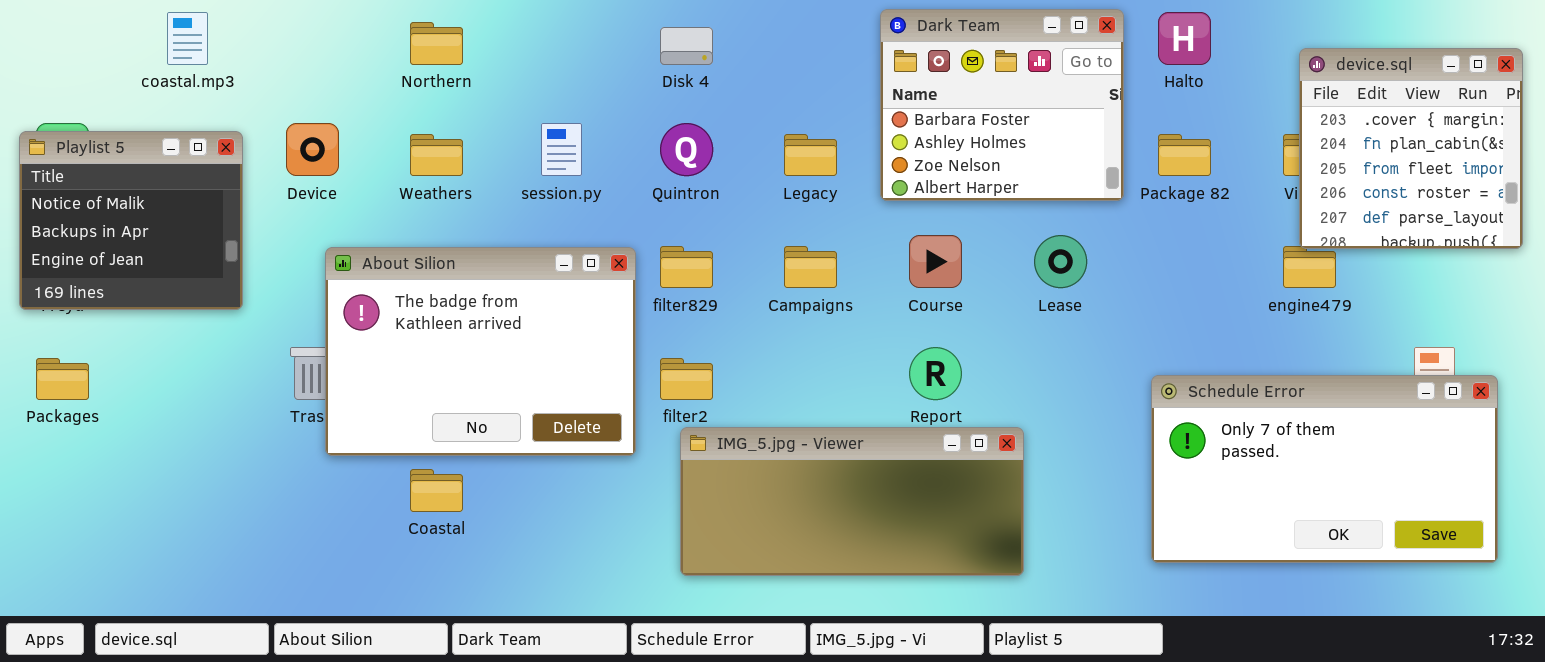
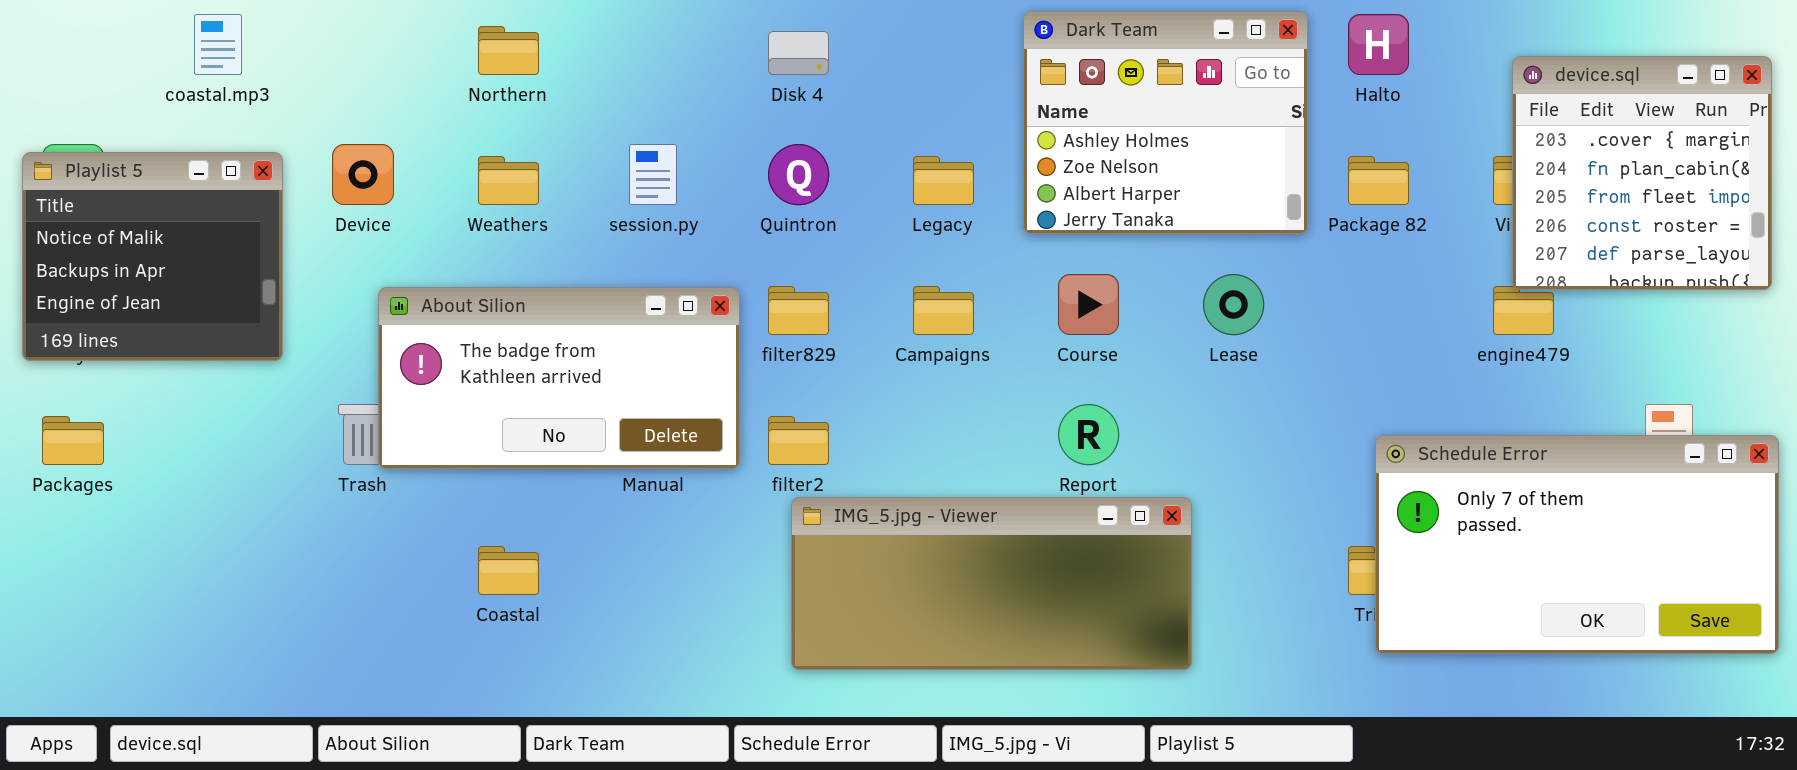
Dark Team: [880,9,1124,201] -> [1023,11,1308,234], scrolled down 1 row
About Silion: [325,247,636,456] -> [378,287,740,469], resized
Schedule Error: [1151,375,1498,563] -> [1375,435,1779,654], moved

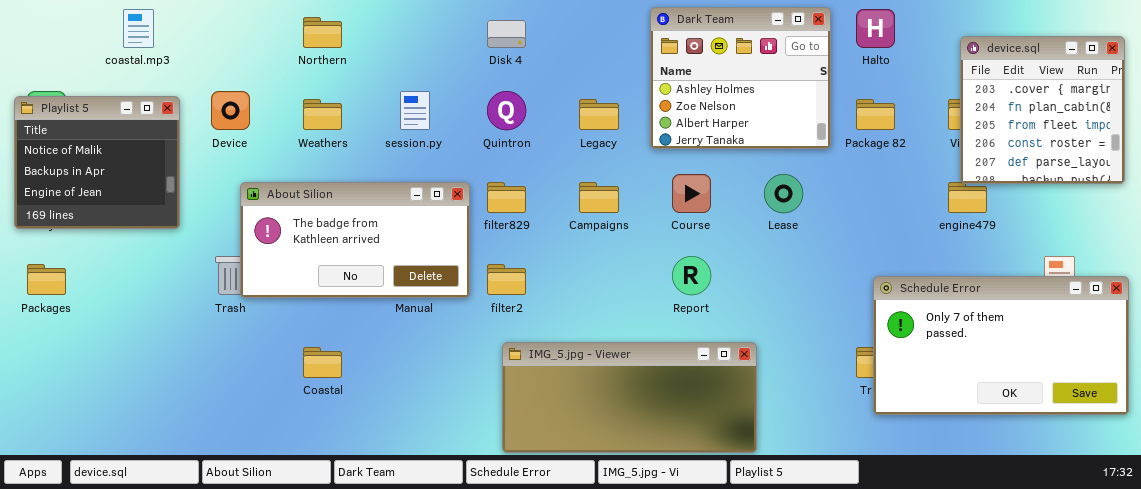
IMG_5.jpg - Viewer: [791,497,1192,670] -> [502,342,757,453], moved

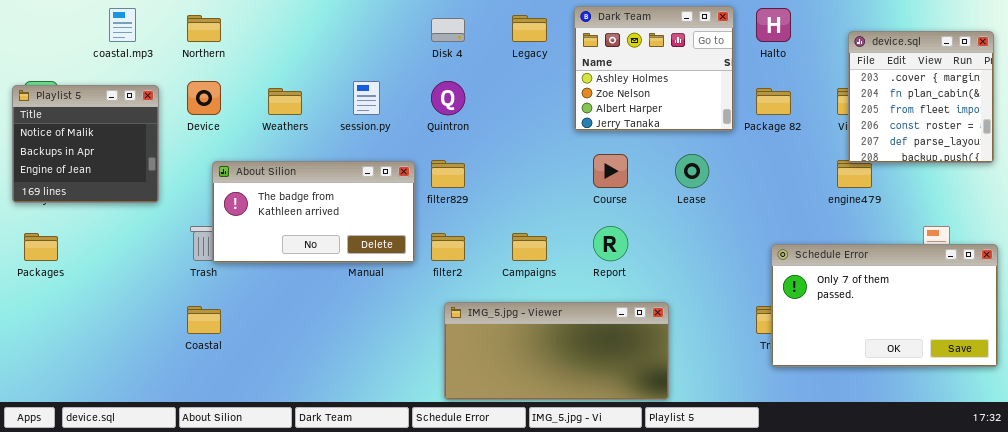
Northern: [303,17,342,48] -> [187,15,221,42], moved
Legacy: [579,99,619,130] -> [512,15,547,42], moved
Campaigns: [579,182,619,213] -> [512,233,547,261], moved
Coastal: [303,347,342,378] -> [187,306,221,334], moved

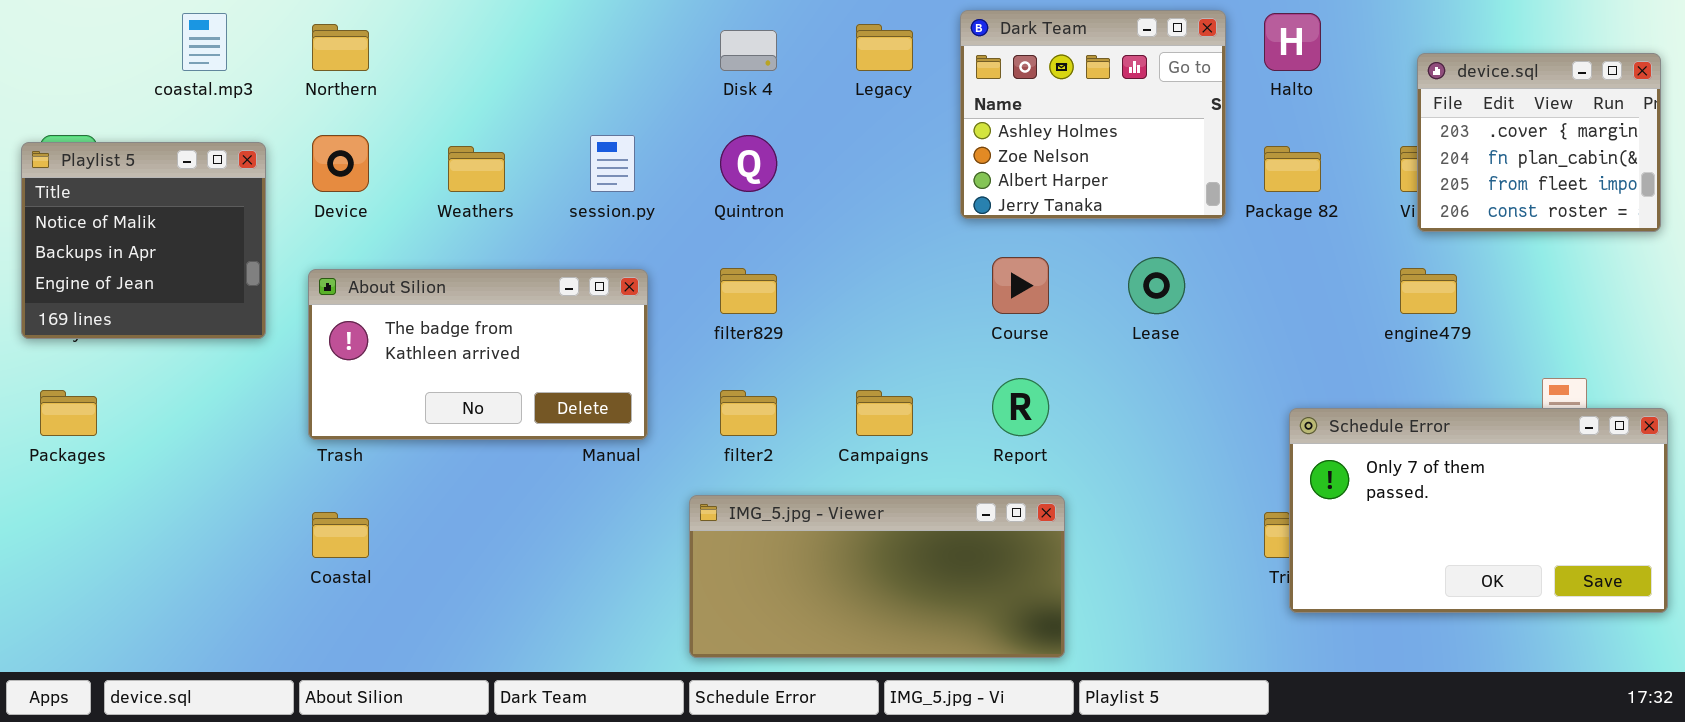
device.sql: [848,31,994,163] -> [1417,53,1661,232], resized
About Silion: [212,161,415,263] -> [308,269,648,440], moved
IMG_5.jpg - Viewer: [444,302,669,400] -> [689,495,1065,658], moved

